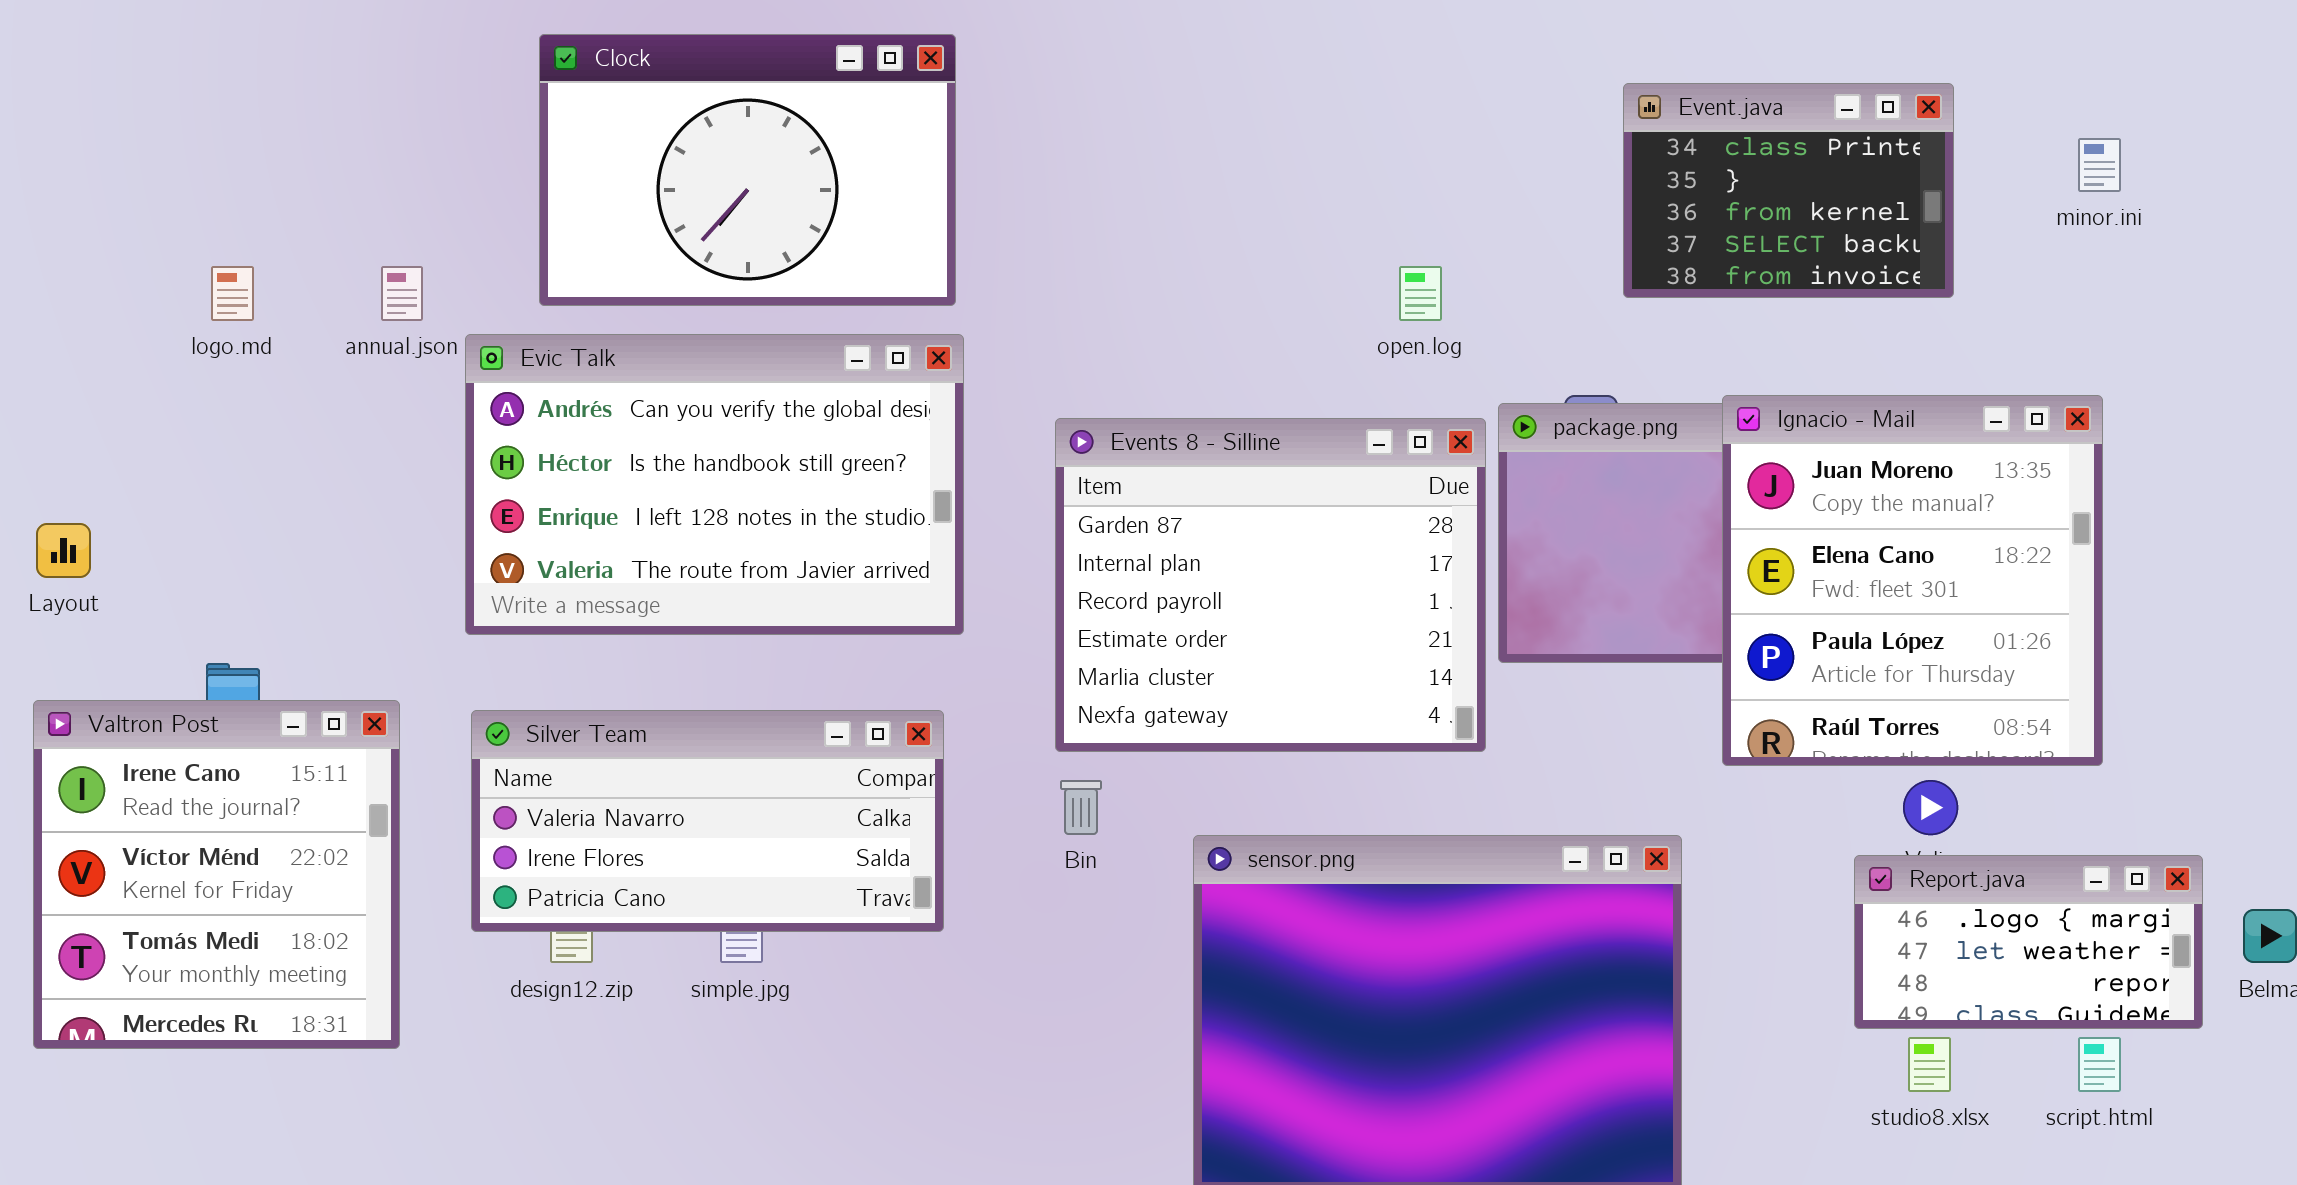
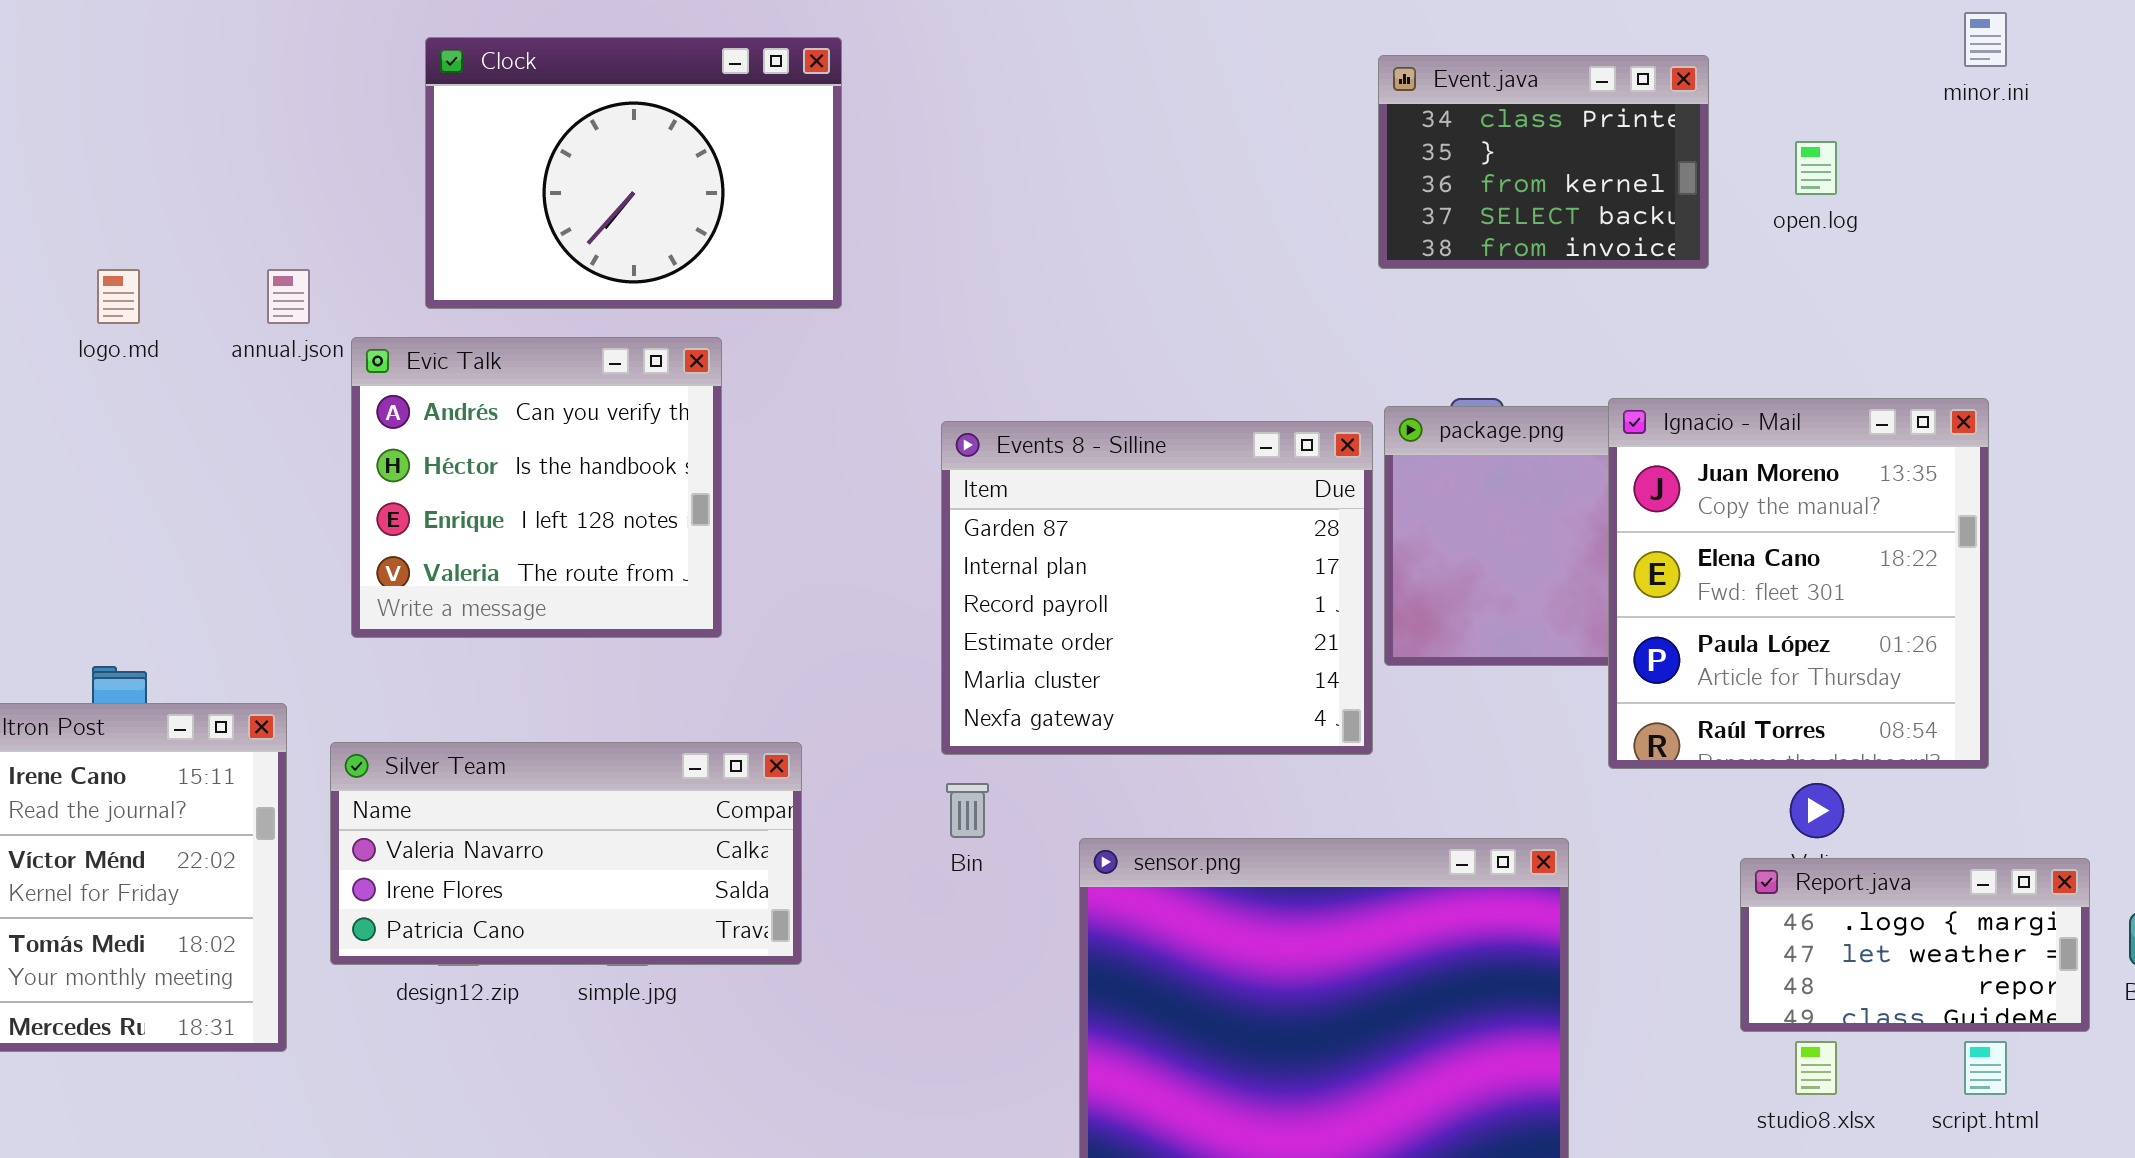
Event.java: [1623,83,1954,298] -> [1378,55,1709,269], moved
minor.ini: [2078,138,2121,192] -> [1964,12,2007,67], moved
open.log: [1399,266,1442,321] -> [1795,141,1837,195], moved
Evic Talk: [465,334,964,635] -> [351,337,722,638], resized
Silver Team: [471,710,944,932] -> [330,742,802,965], moved

